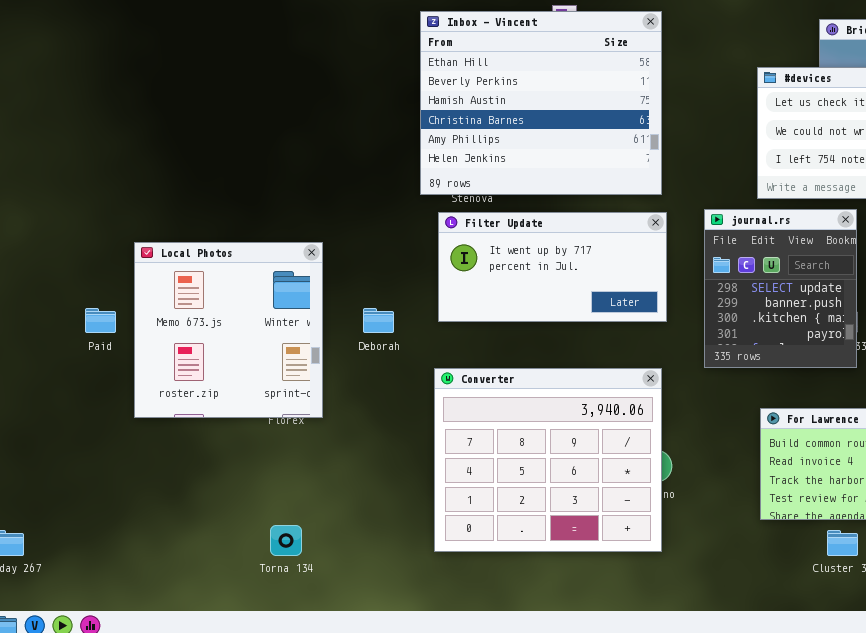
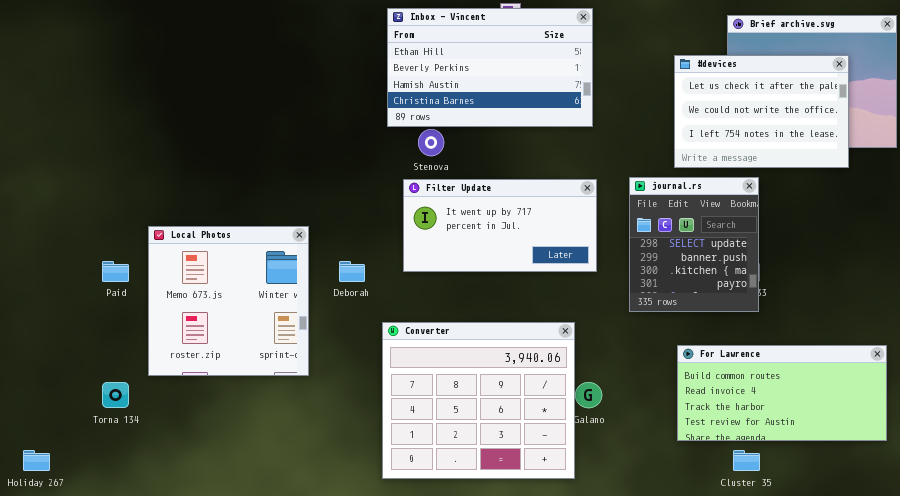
Inbox - Vincent: [420,11,662,195] -> [387,8,593,127], resized
Local Photos: [134,242,323,418] -> [148,226,309,376], moved
Converter: [434,368,662,552] -> [382,322,575,479], moved
Torna 134: [270,525,302,556] -> [102,382,129,408], moved

